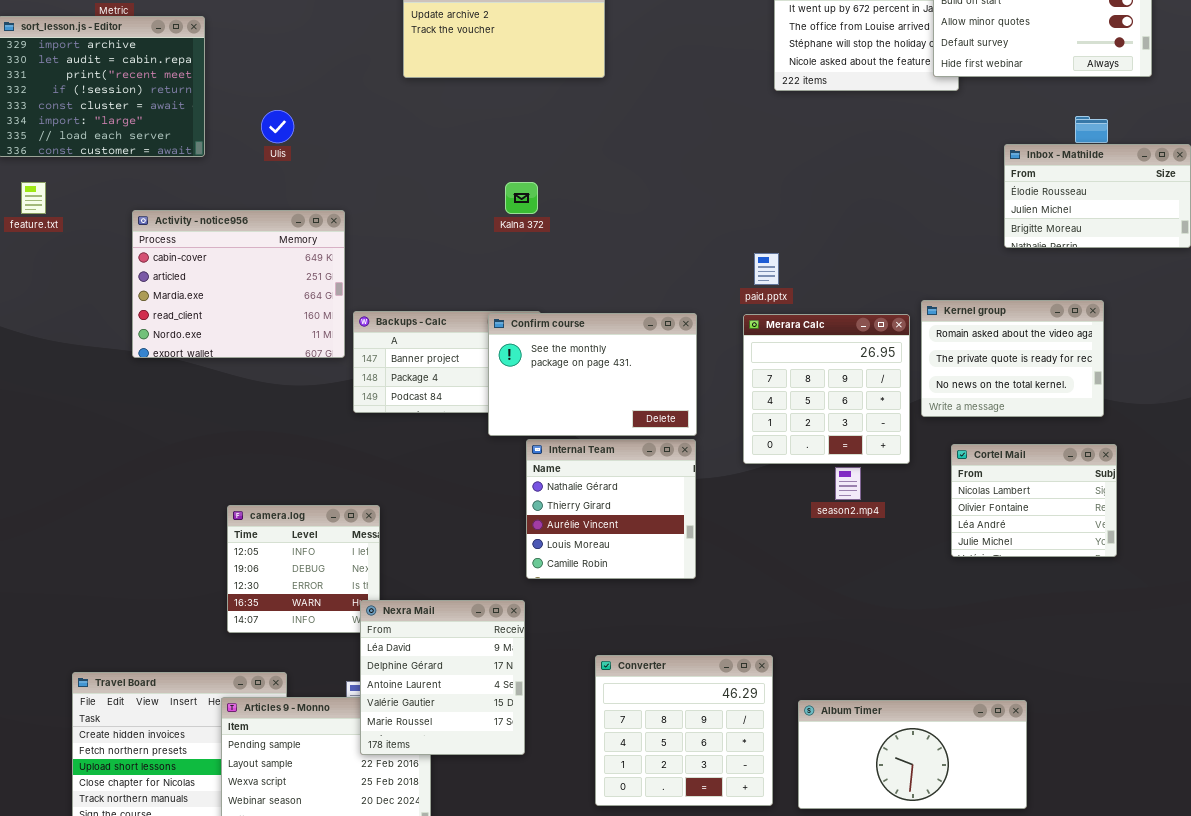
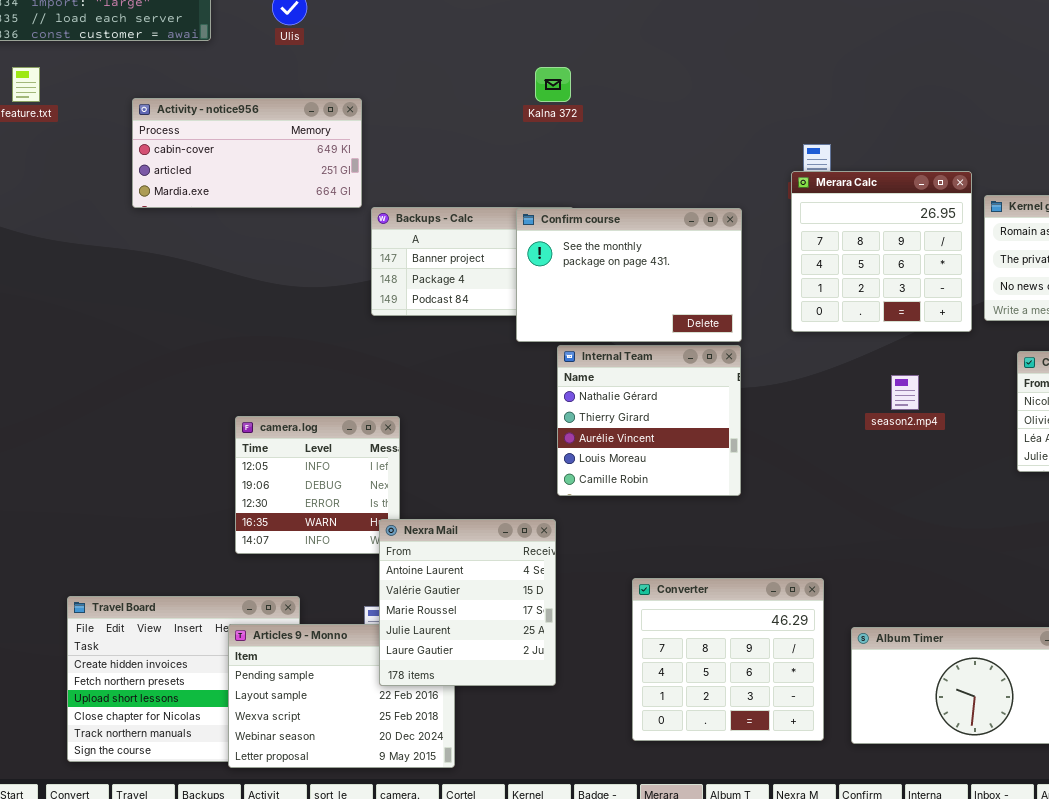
Activity - notice956: [132,210,345,358] -> [132,98,362,208], resized
Merara Calc: [743,314,910,464] -> [791,171,972,332], moved
Nexra Mail: [360,600,525,755] -> [379,519,556,686], scrolled down 2 rows

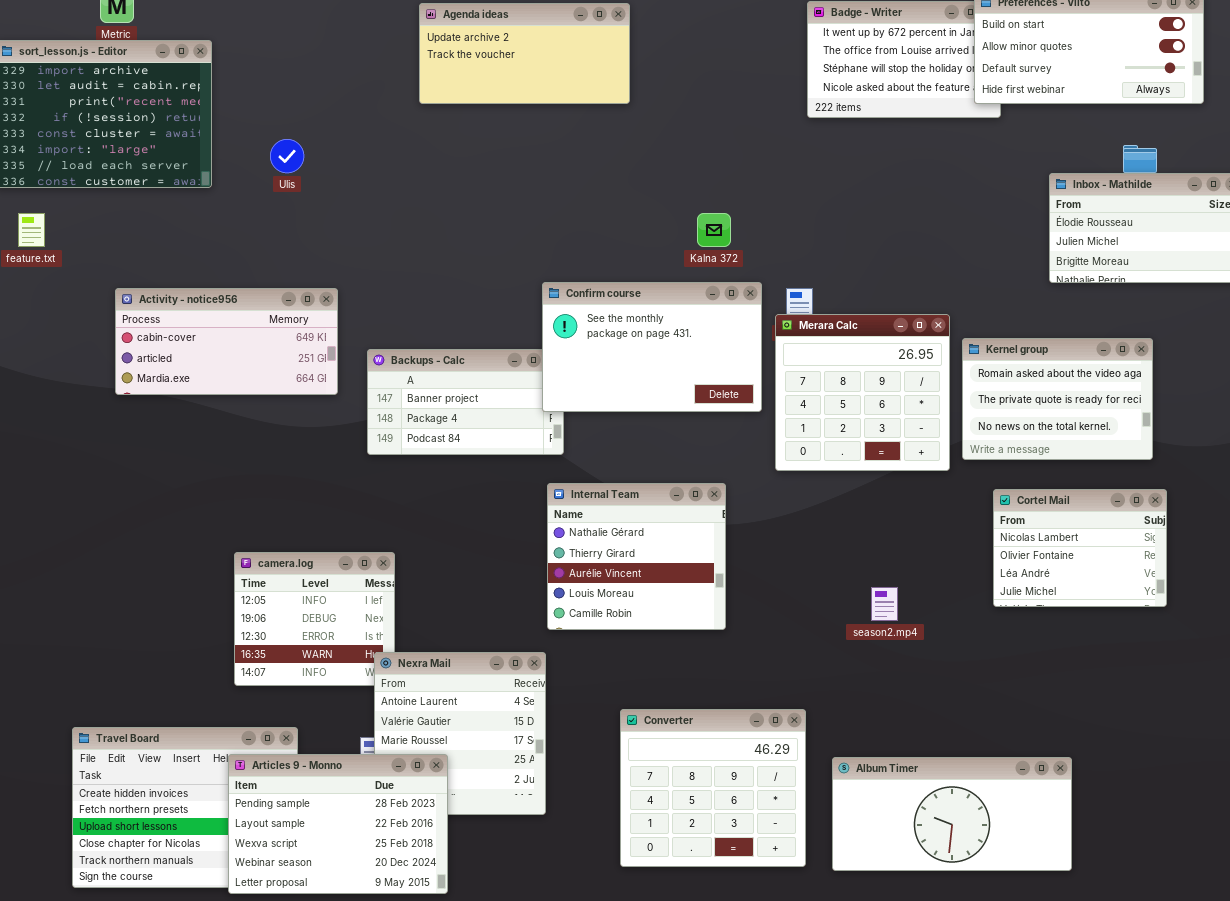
Kalna 372: [535,67,571,102] -> [697,213,731,247], moved
Activity - notice956: [132,98,362,208] -> [115,288,338,395], moved
Confirm course: [516,208,742,342] -> [542,282,762,412], moved
season2.mp4: [891,375,919,410] -> [871,587,898,621], moved
Articles 9 - Monno: [228,624,455,768] -> [228,754,448,894], raised

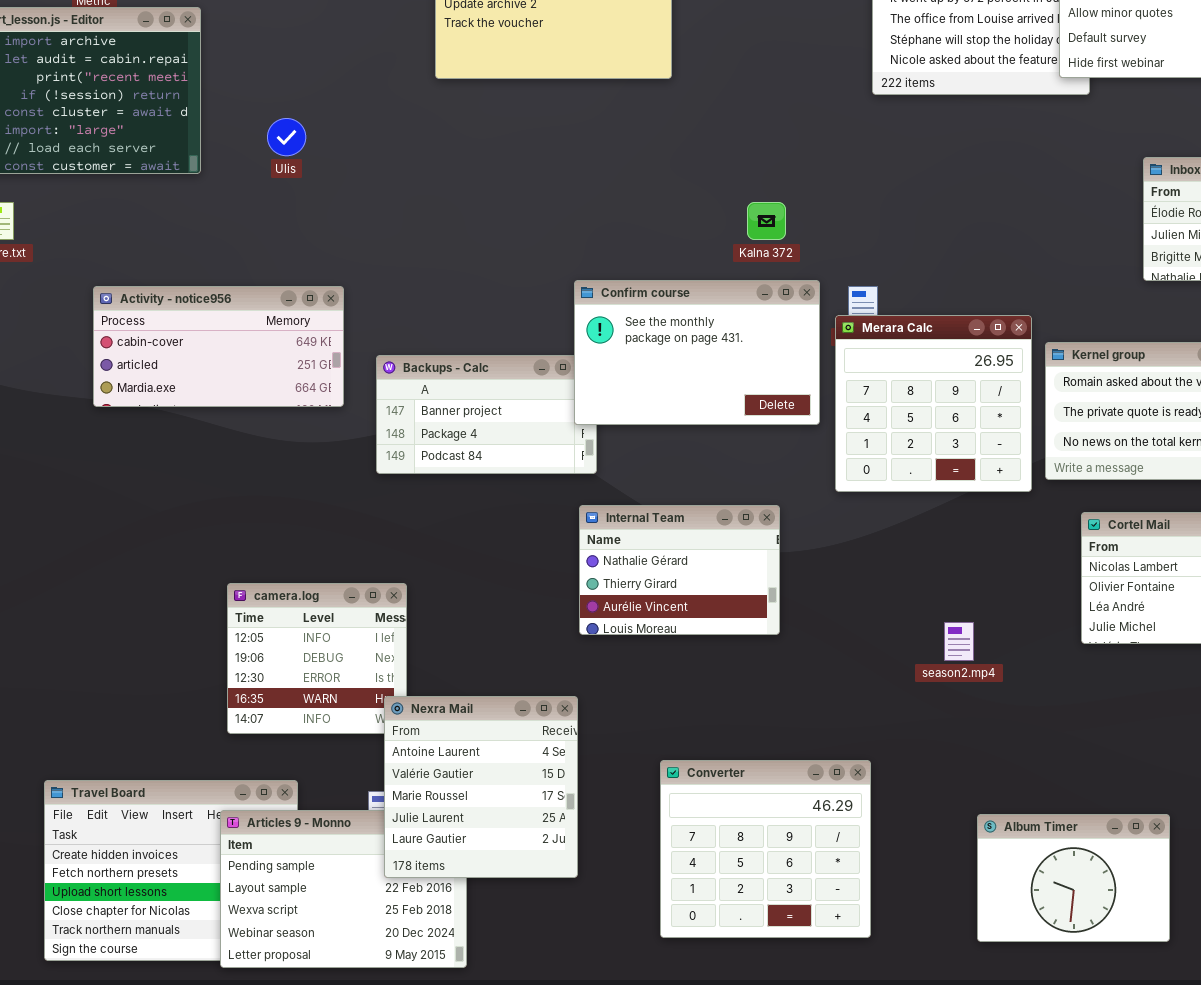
Internal Team: [547,483,726,630] -> [579,505,780,635], resized
Nexra Mail: [374,652,546,815] -> [384,696,578,878], raised
Album Timer: [832,757,1072,871] -> [977,814,1170,942], resized

